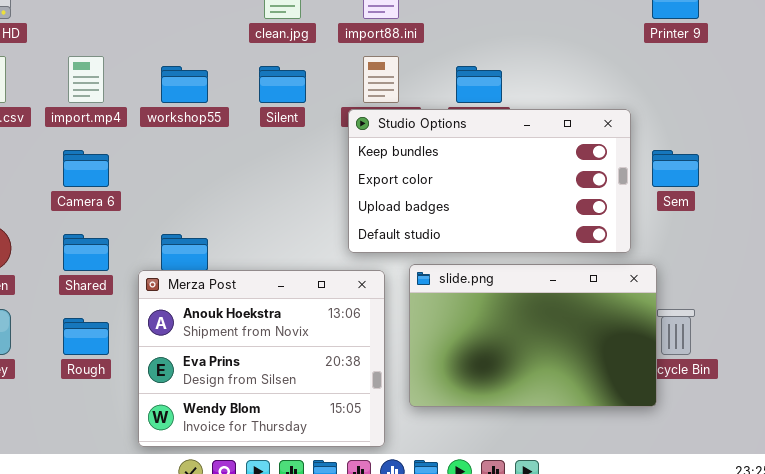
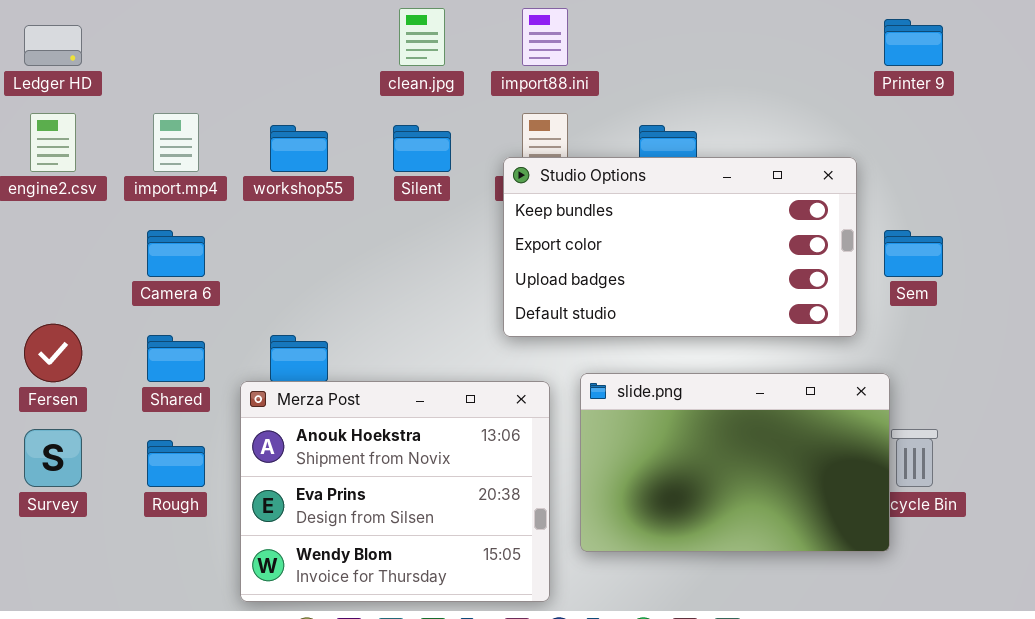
Studio Options: [348,109,631,253] -> [503,157,857,337], moved

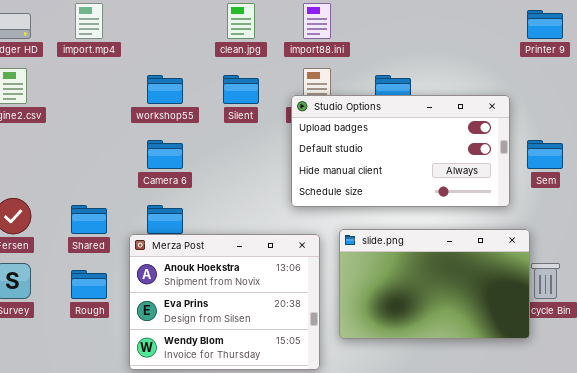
import.mp4: [153,113,199,172] -> [75,3,103,39], moved
Studio Options: [503,157,857,337] -> [291,95,510,207], scrolled down 2 rows
Camera 6: [147,230,205,277] -> [147,140,183,169], moved

